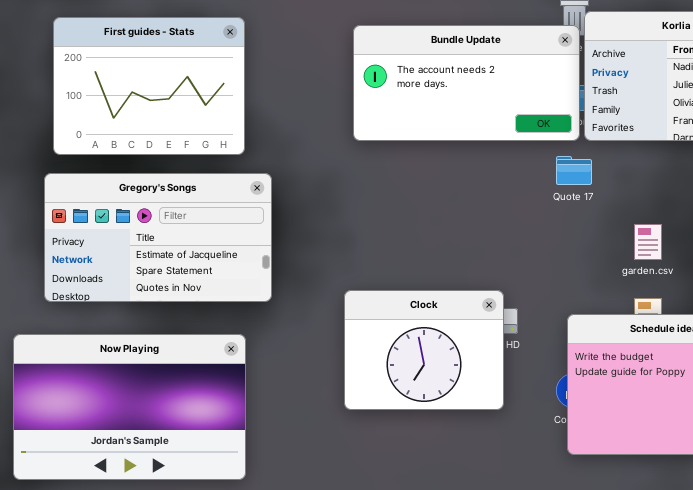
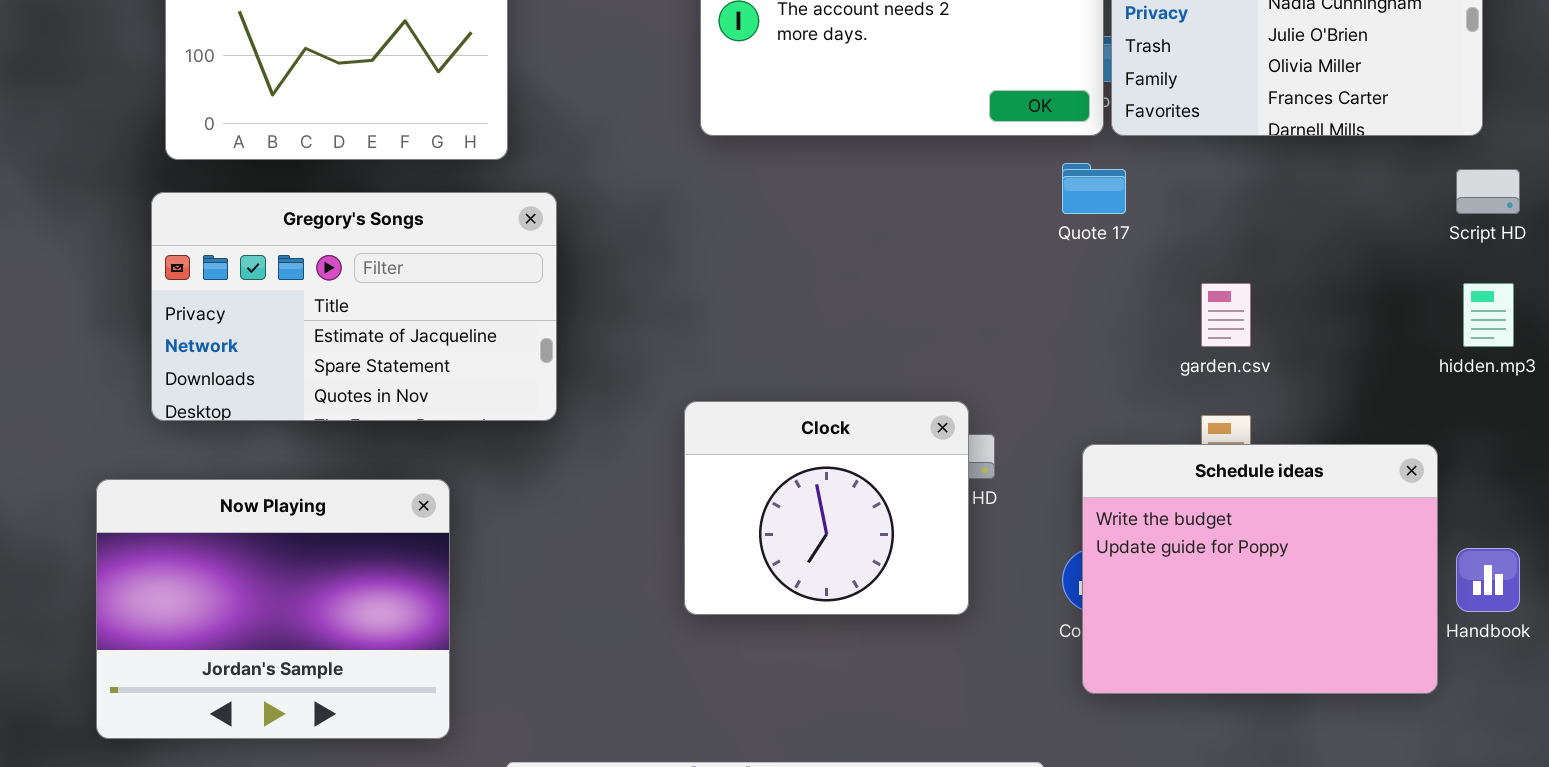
Now Playing: [13,334,246,480] -> [96,479,450,739], resized

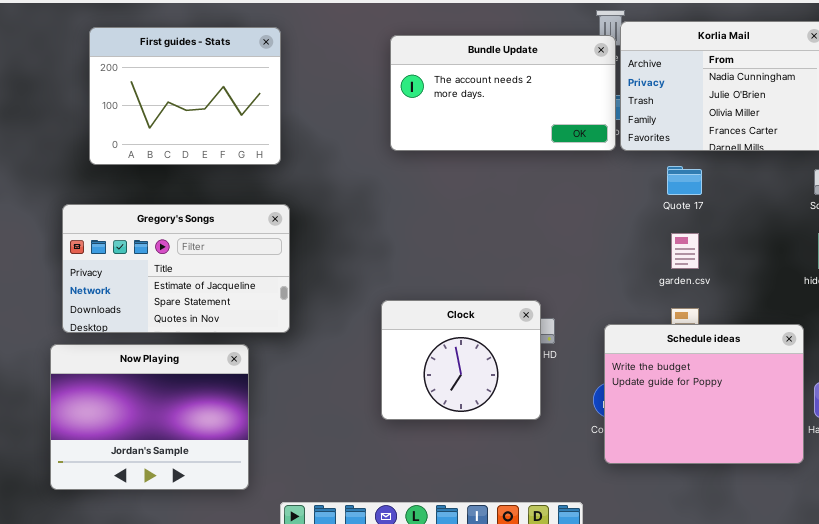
Quote 17: [1062,163,1126,214] -> [667,166,702,195], moved
Gregory's Songs: [151,192,557,421] -> [62,204,290,333], moved

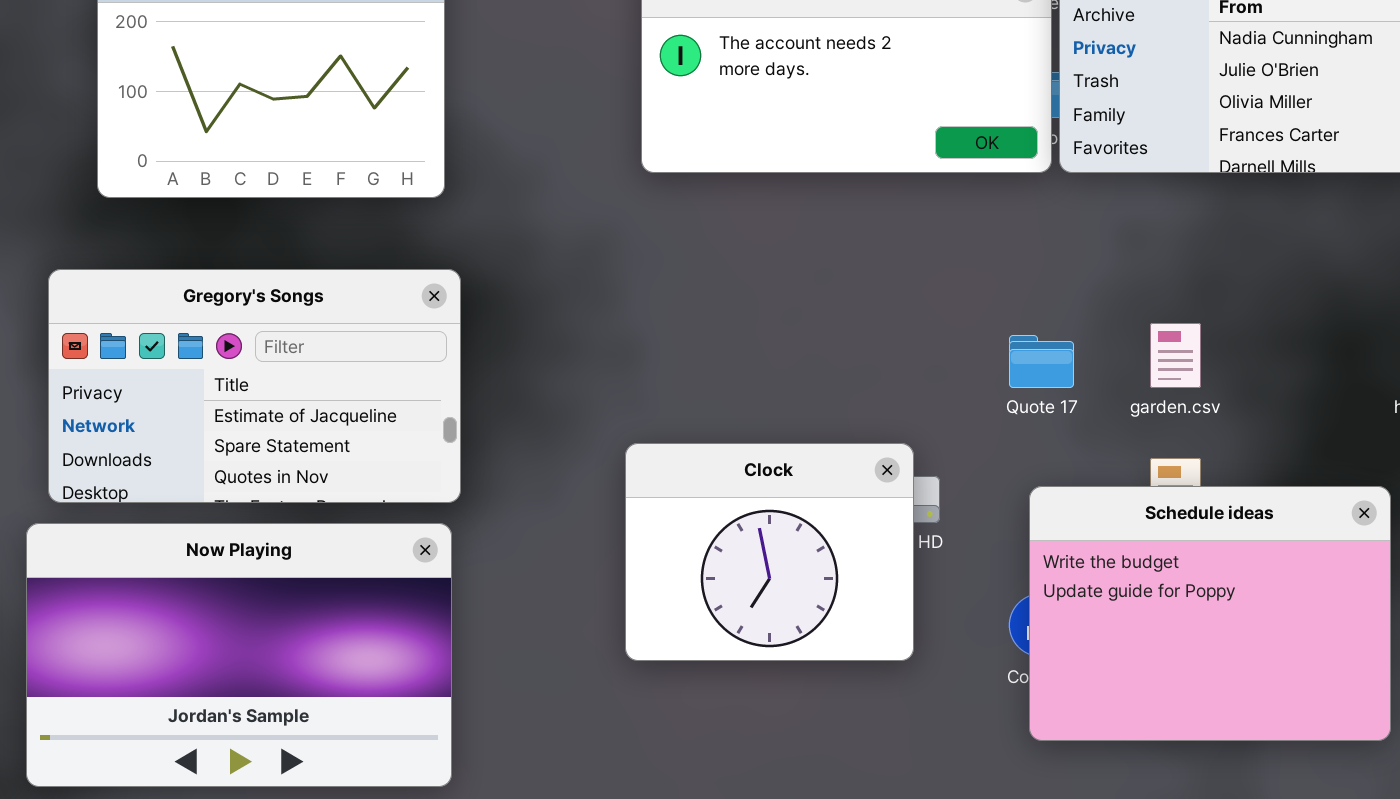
Quote 17: [667,166,702,195] -> [1009,335,1074,388], moved
Now Playing: [50,344,249,490] -> [26,523,452,787], resized

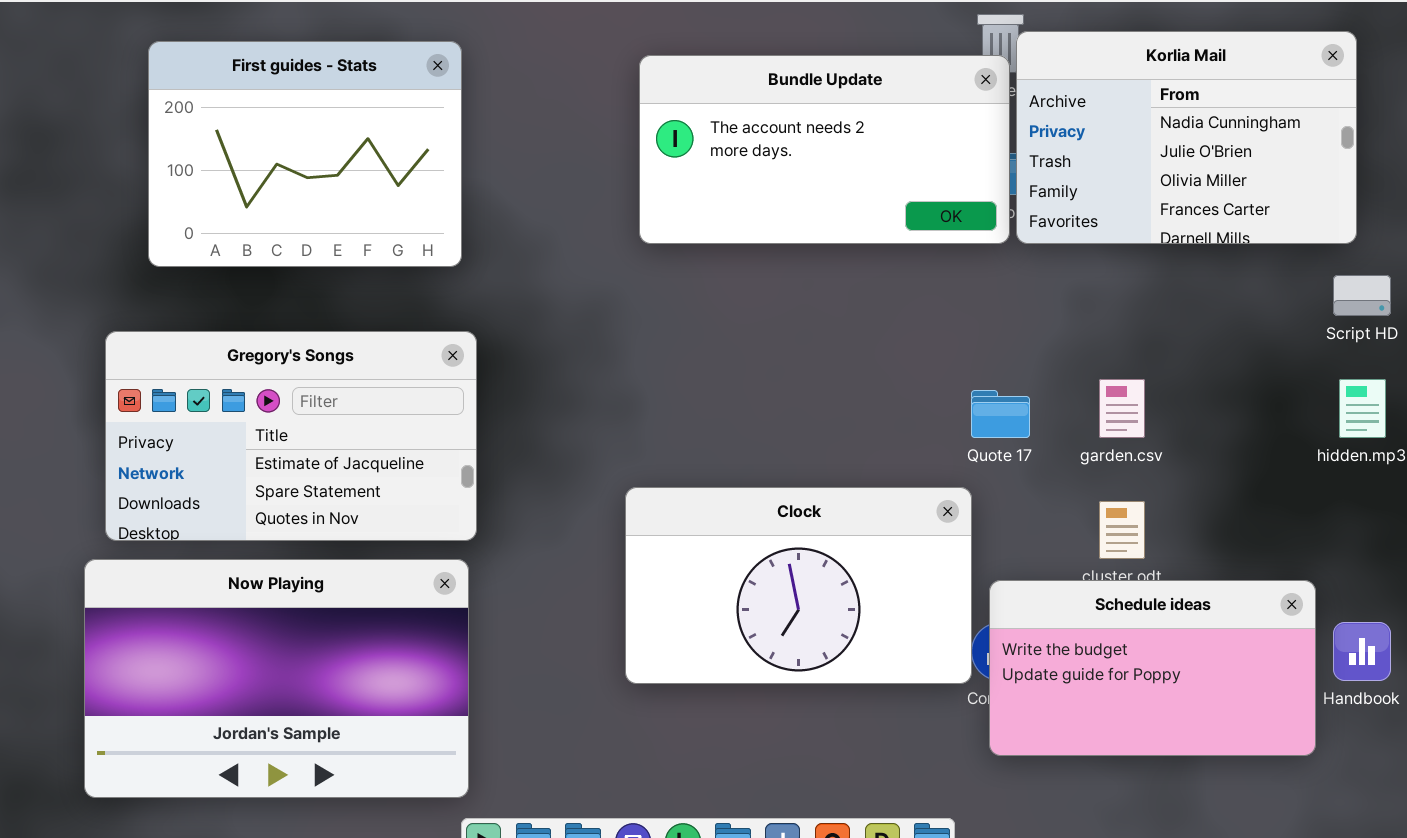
Clock: [625,443,914,661] -> [625,487,972,684], resized
Schedule ideas: [1029,486,1391,741] -> [989,580,1316,756], resized

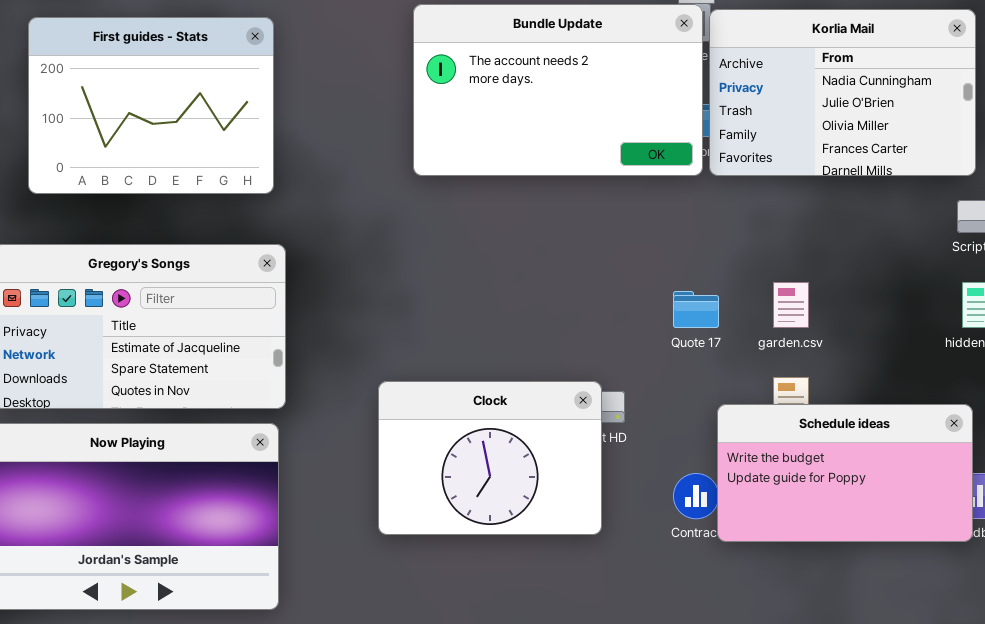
Bundle Update: [639,55,1010,244] -> [413,4,703,176], resized
Clock: [625,487,972,684] -> [378,381,602,535], moved, resized
Schedule ideas: [989,580,1316,756] -> [717,404,973,542], moved

